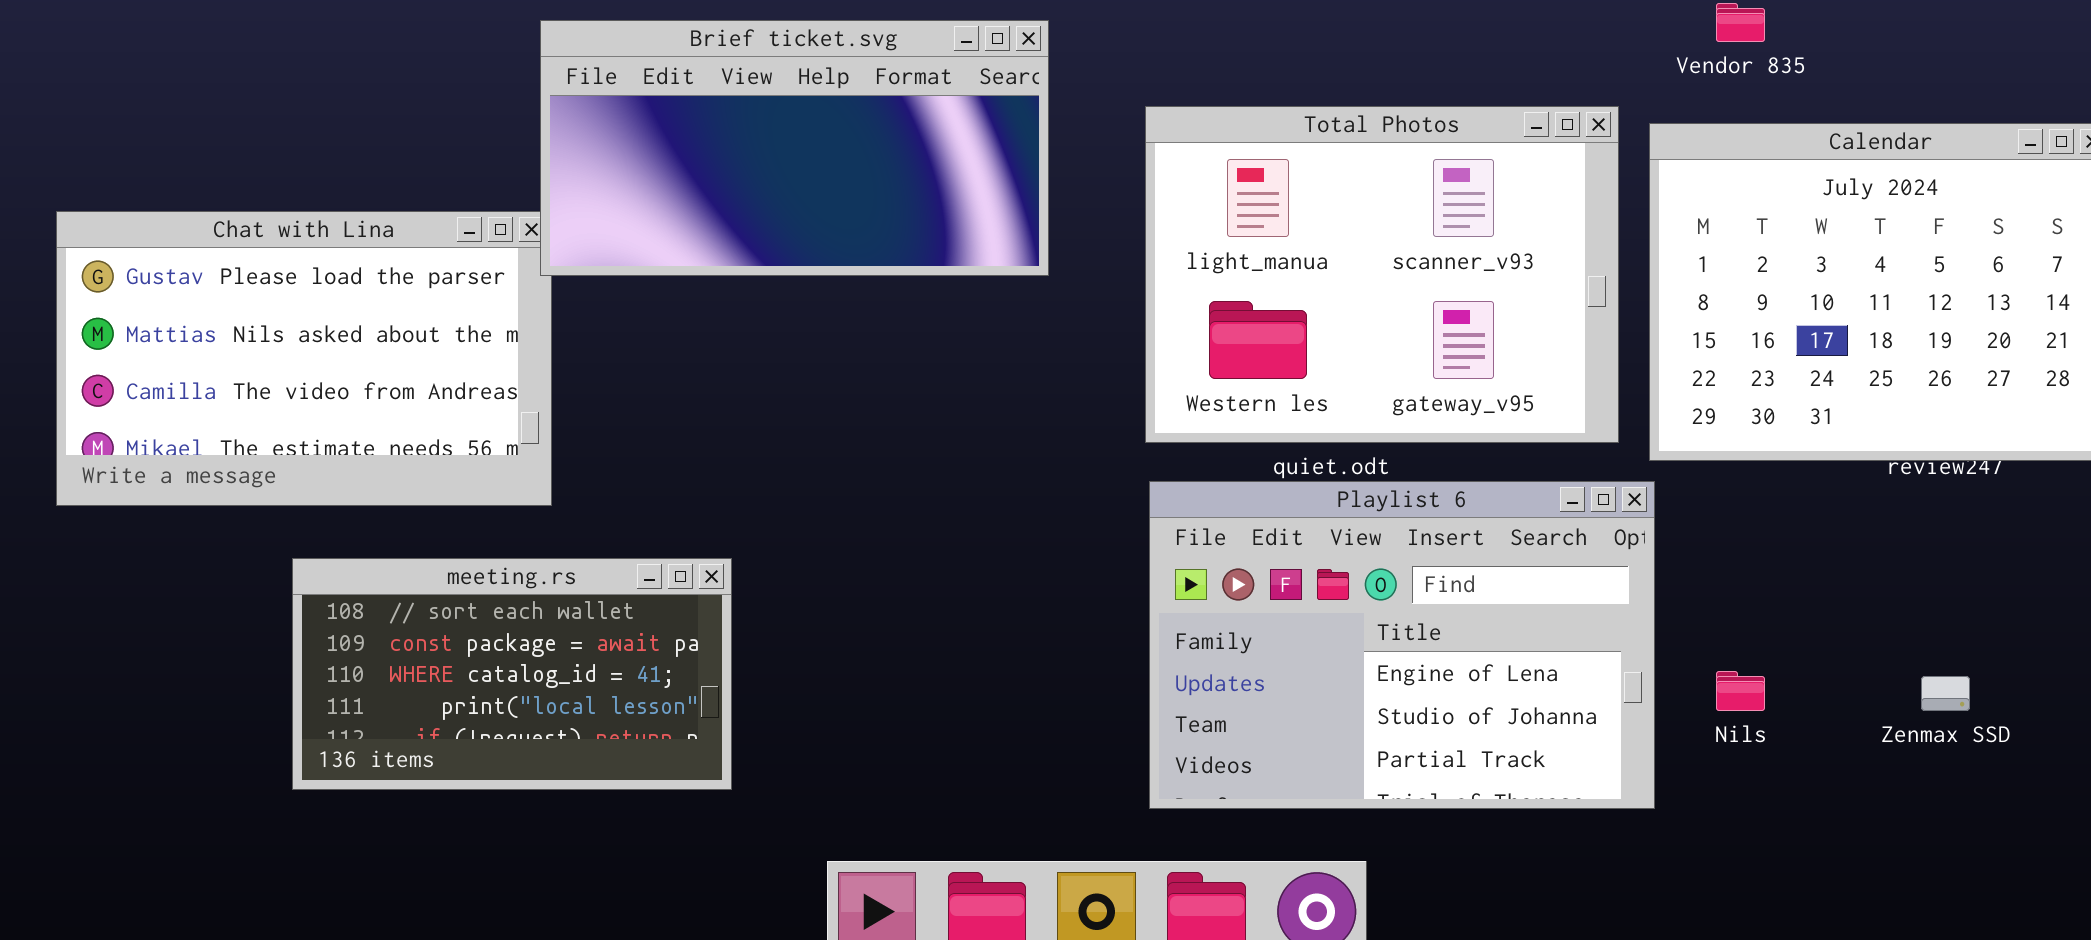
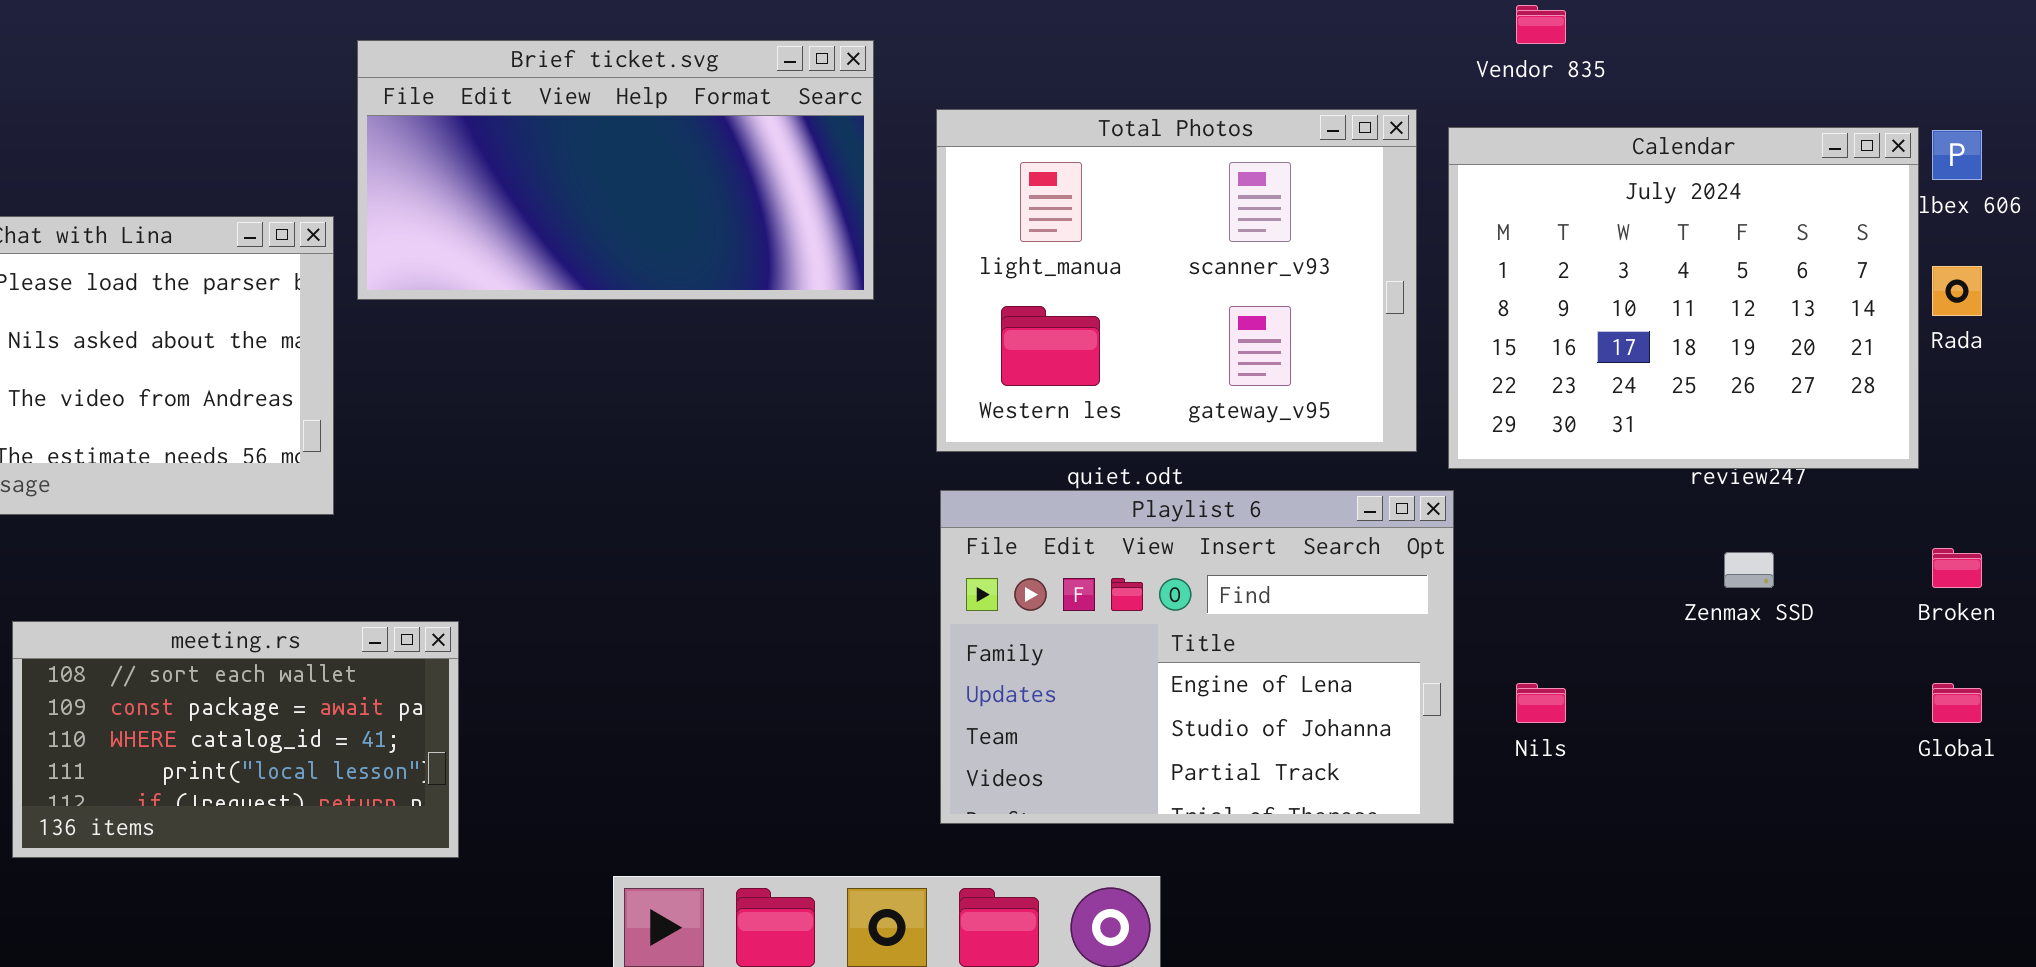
Brief ticket.svg: [540,20,1049,276] -> [357,40,874,300], moved
meeting.rs: [292,558,732,790] -> [12,621,459,858], moved
Zenmax SSD: [1921,676,1970,711] -> [1724,552,1774,588], moved

